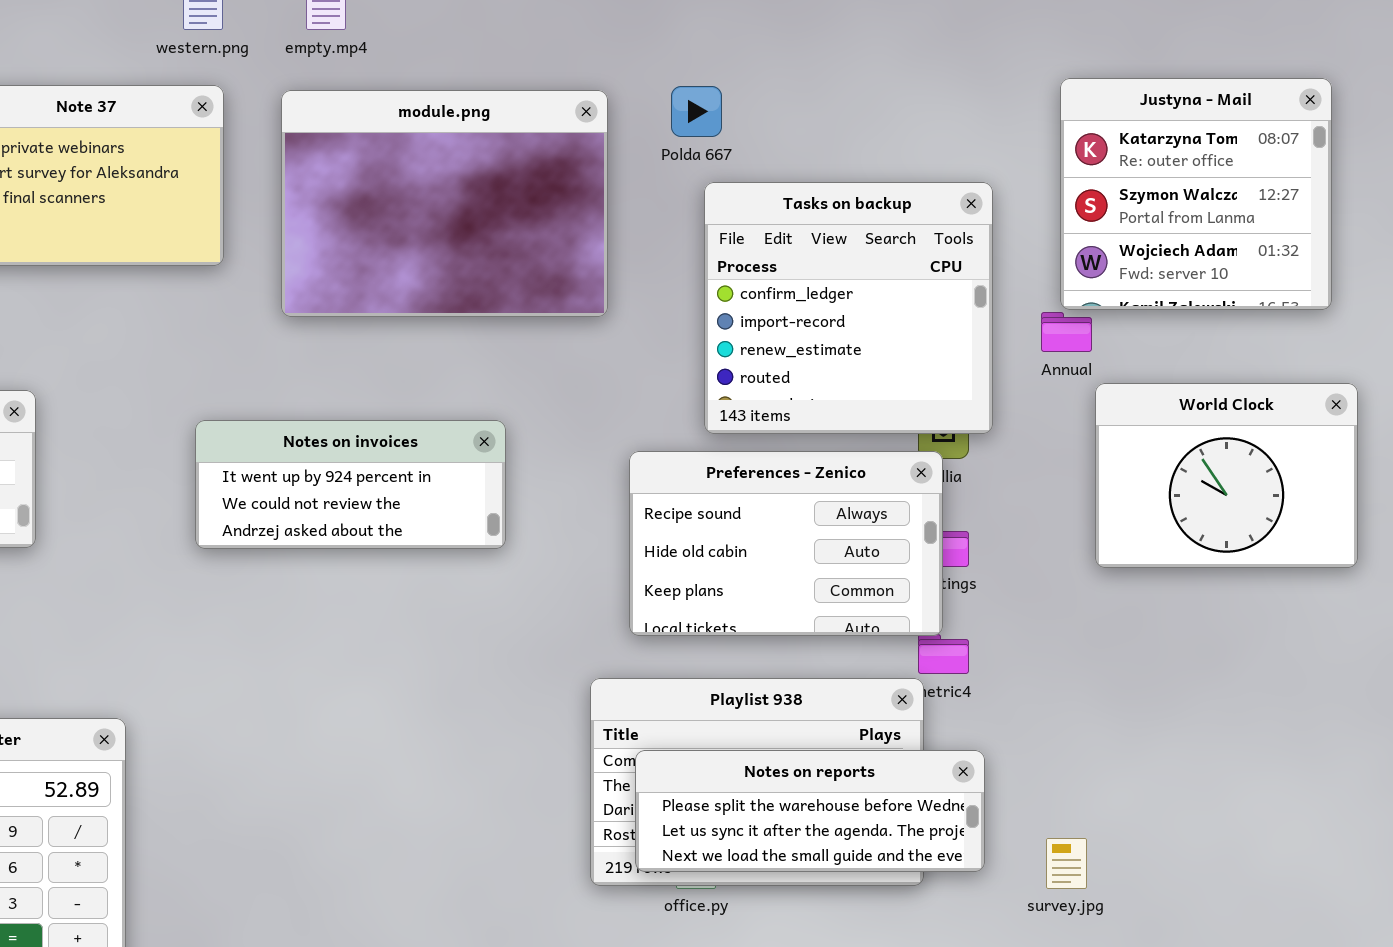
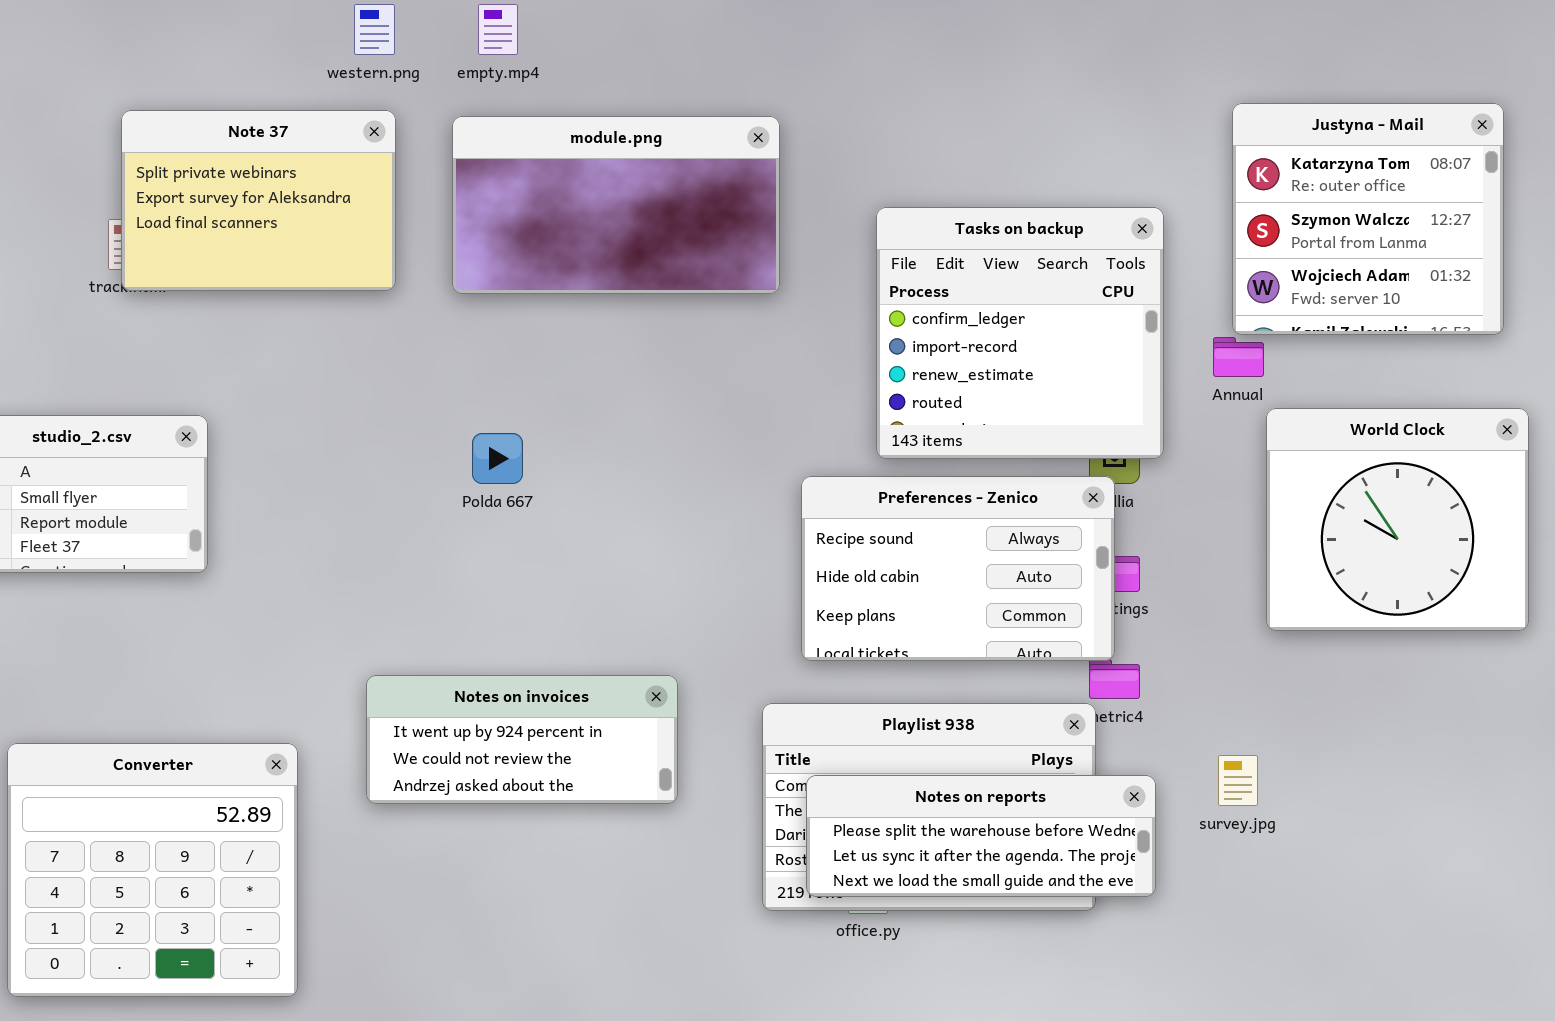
Polda 667: [671,86,722,137] -> [472,433,523,484], moved
module.png: [281,90,608,317] -> [452,116,780,294], resized
World Clock: [1095,383,1358,568] -> [1266,408,1529,631], resized
Notes on invoices: [195,420,506,549] -> [366,675,678,804], moved
survey.jpg: [1046,838,1087,889] -> [1218,755,1258,806], moved

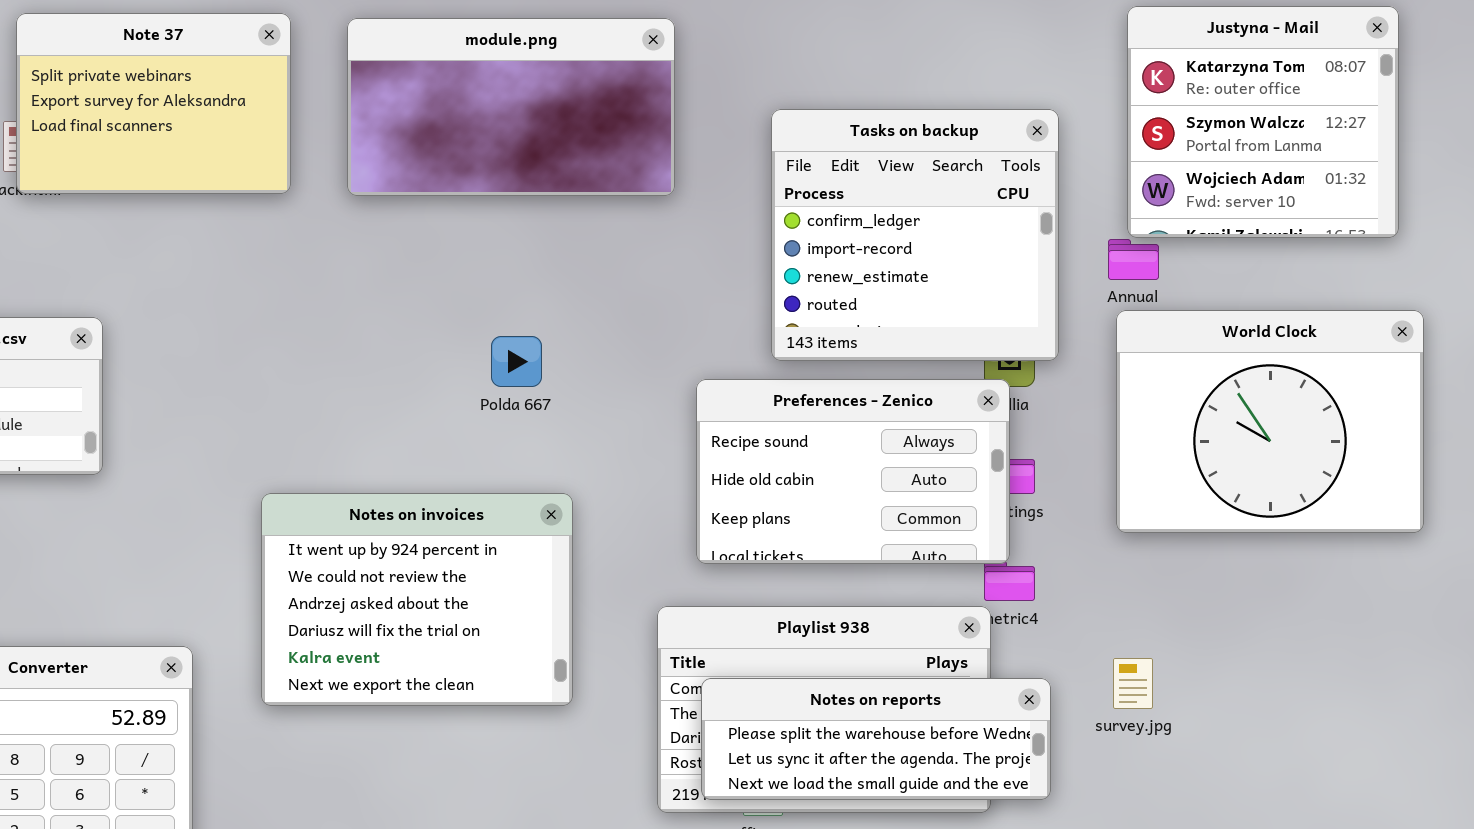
World Clock: [1266,408,1529,631] -> [1116,310,1424,533], resized
Polda 667: [472,433,523,484] -> [491,336,542,387], moved
Notes on invoices: [366,675,678,804] -> [261,493,573,706], resized

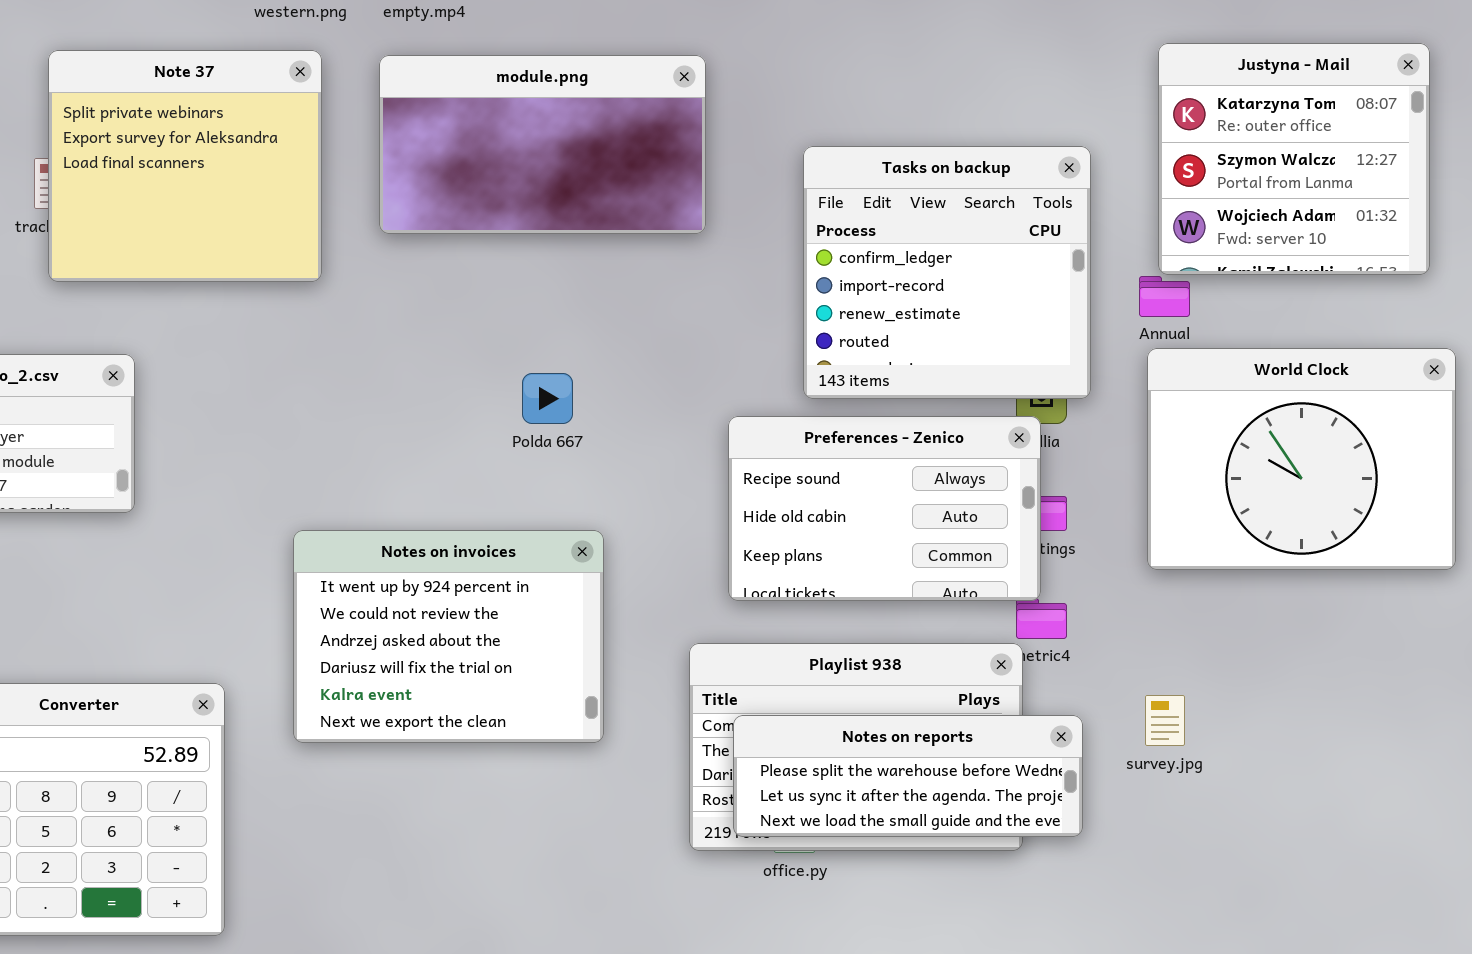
Note 37: [16,13,291,194] -> [48,50,322,282], resized

